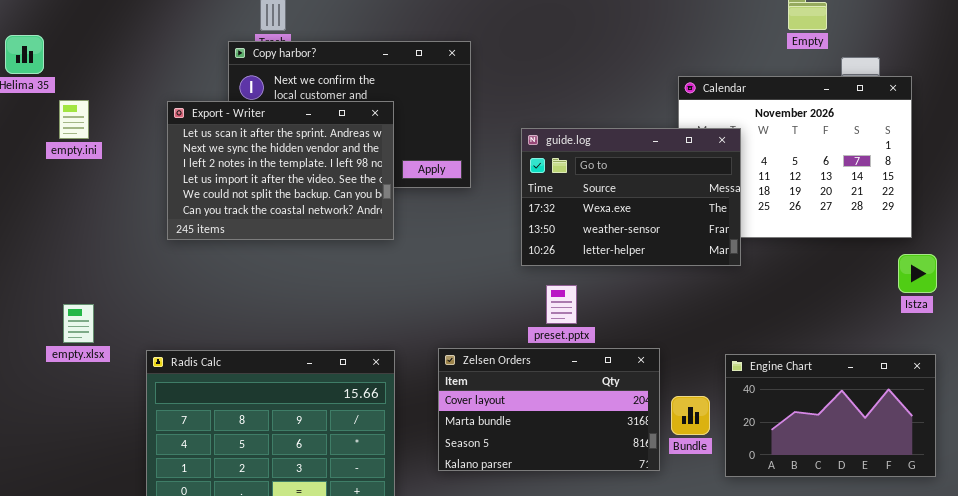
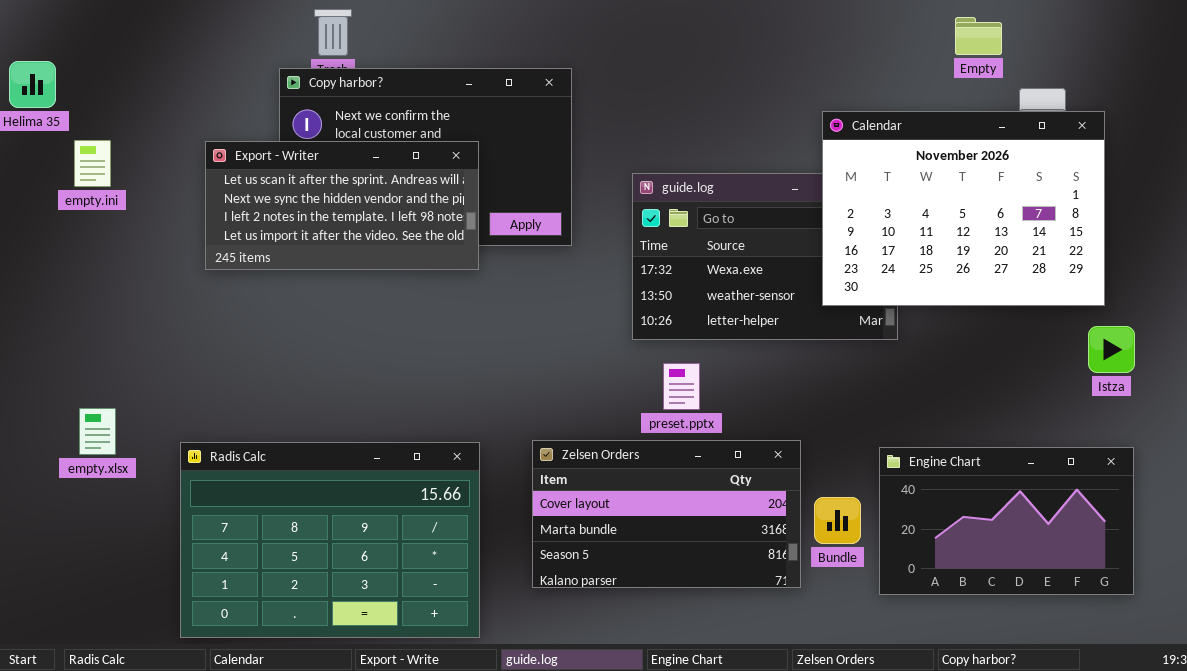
Calendar: [678,76,912,238] -> [822,111,1105,306], raised
Export - Writer: [167,101,394,240] -> [205,141,479,270], resized
empty.xlsx: [63,304,94,343] -> [79,408,116,455], moved

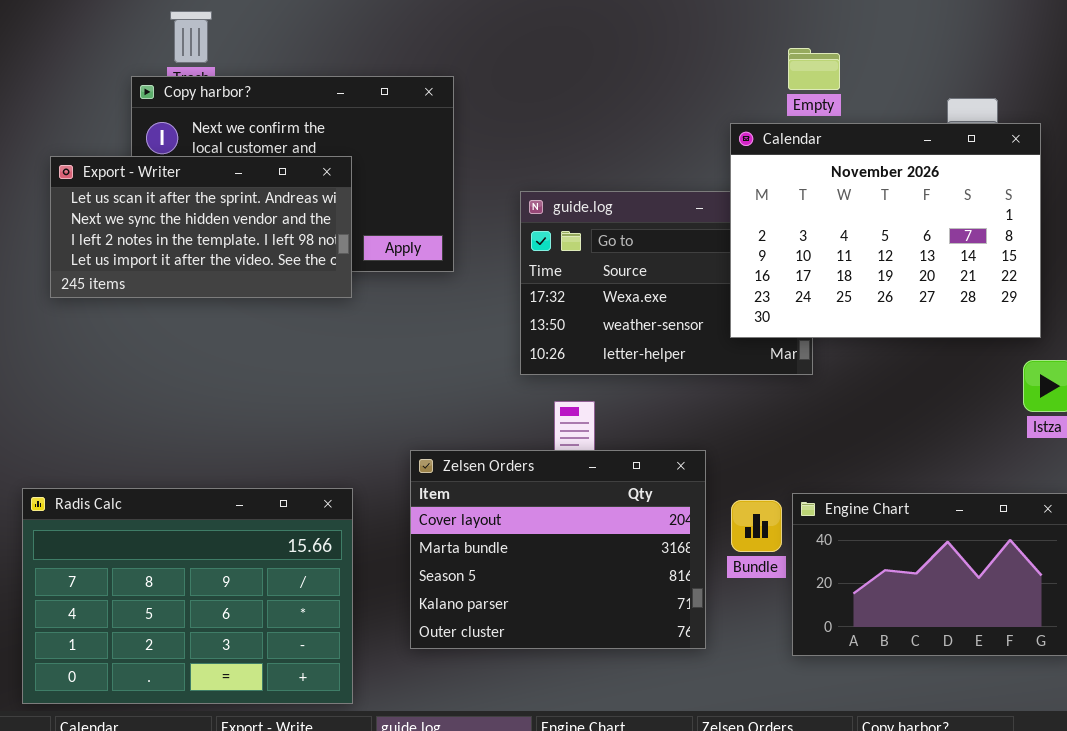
Empty: [955,17,1002,55] -> [788,48,840,90], moved
Zelsen Orders: [532,440,801,588] -> [410,450,706,649], resized
Bundle: [814,497,861,544] -> [731,500,782,552], moved

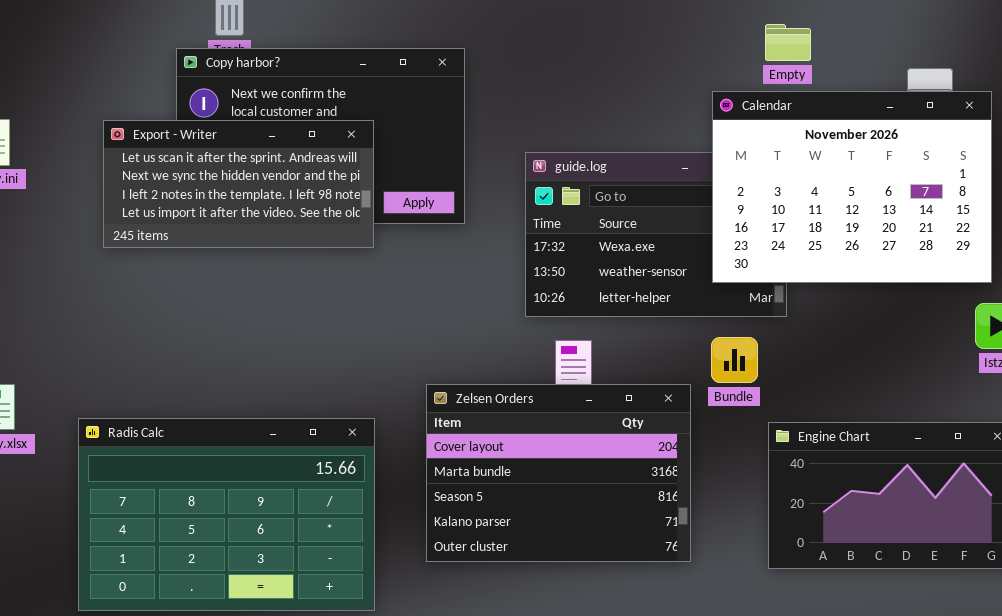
Bundle: [731,500,782,552] -> [711,337,758,383], moved

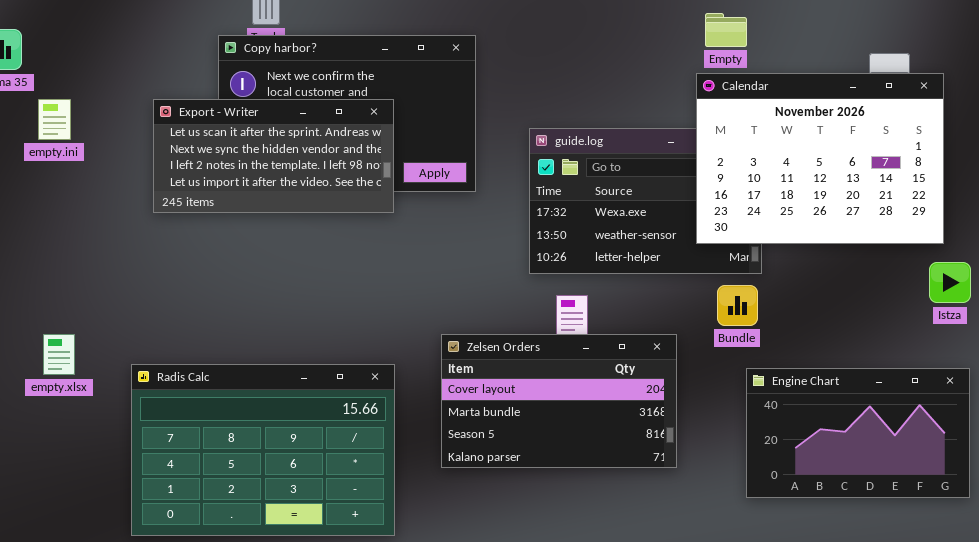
Empty: [765,24,811,61] -> [705,13,747,47], moved
Bundle: [711,337,758,383] -> [717,285,758,326], moved
Zelsen Orders: [426,384,691,562] -> [441,334,677,468], resized

